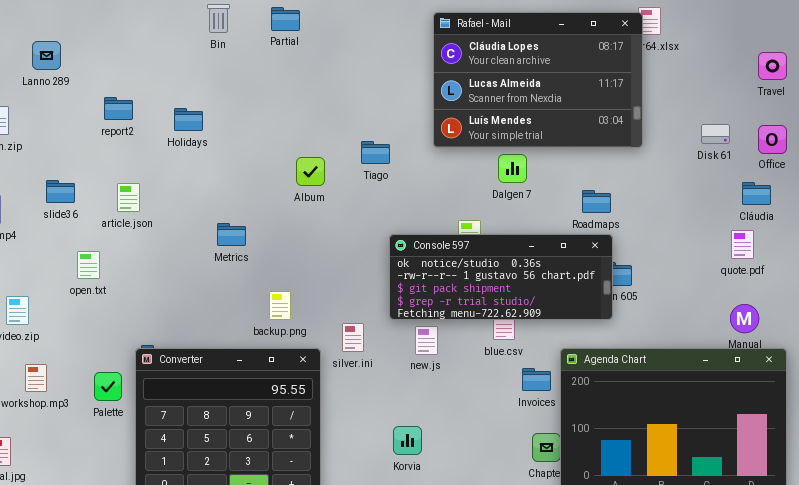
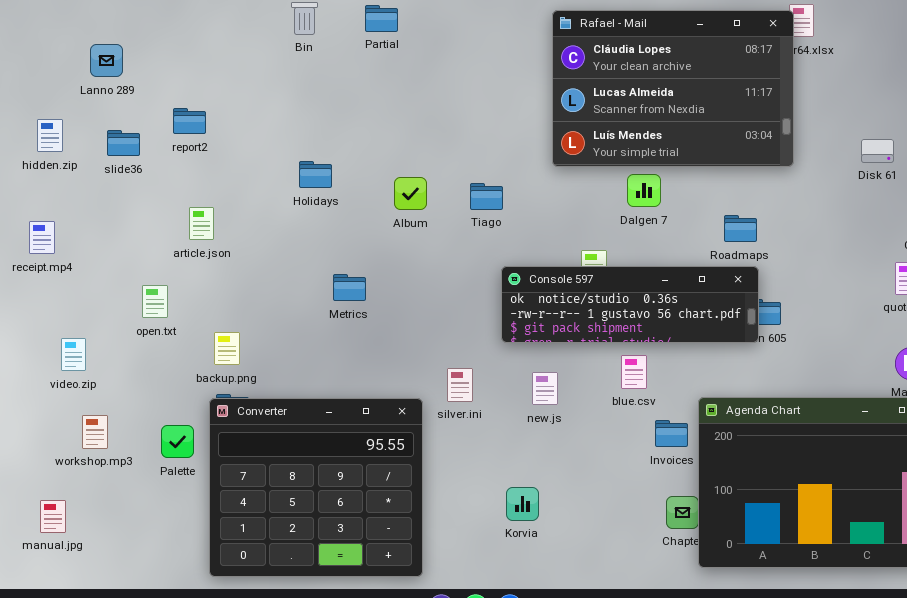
Holidays: [174,108,203,131] -> [299,161,332,188], moved
Tiago: [361,141,390,164] -> [470,183,503,210], moved
slide36: [46,180,75,203] -> [107,130,140,156], moved
Metrics: [217,223,246,246] -> [333,274,366,301], moved
Console 597: [389,234,613,320] -> [501,266,759,343], resized
backup.png: [269,291,291,320] -> [214,332,240,365], moved

